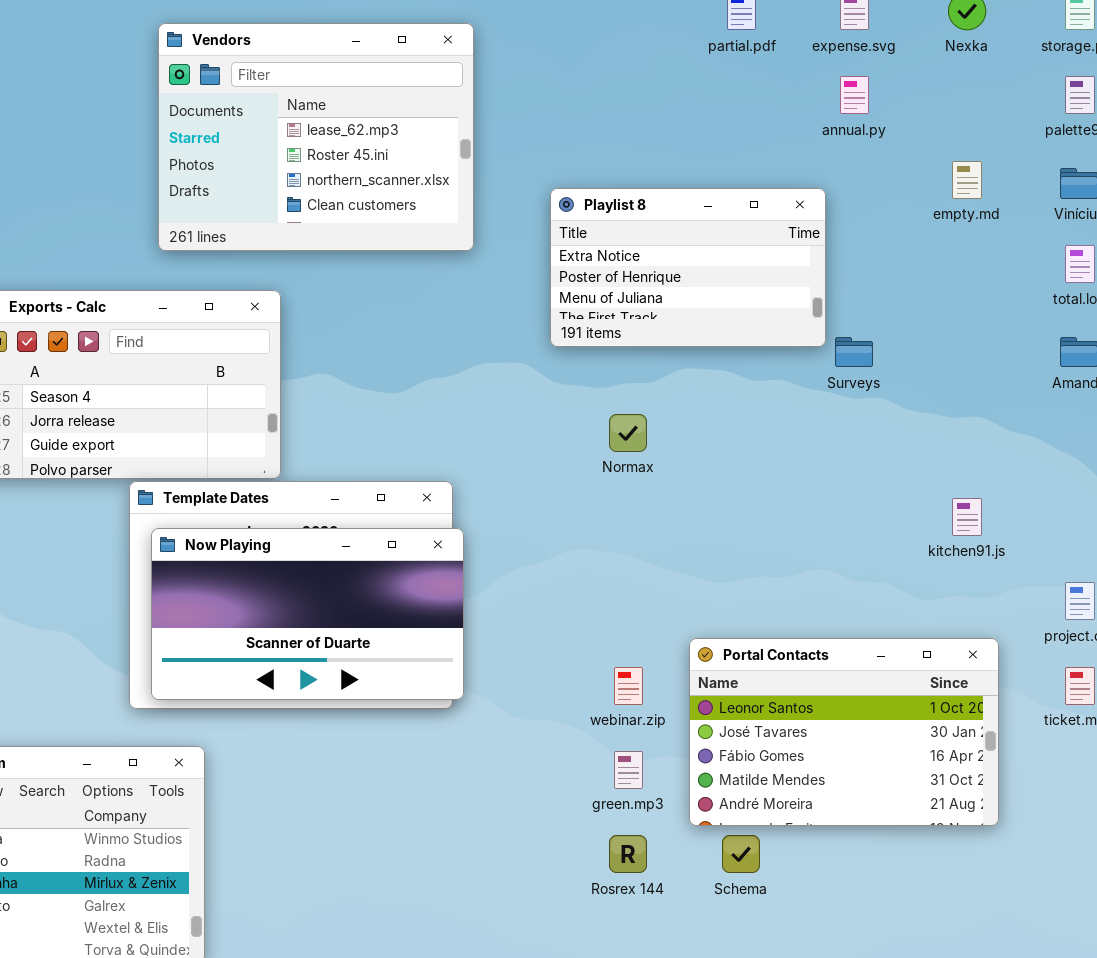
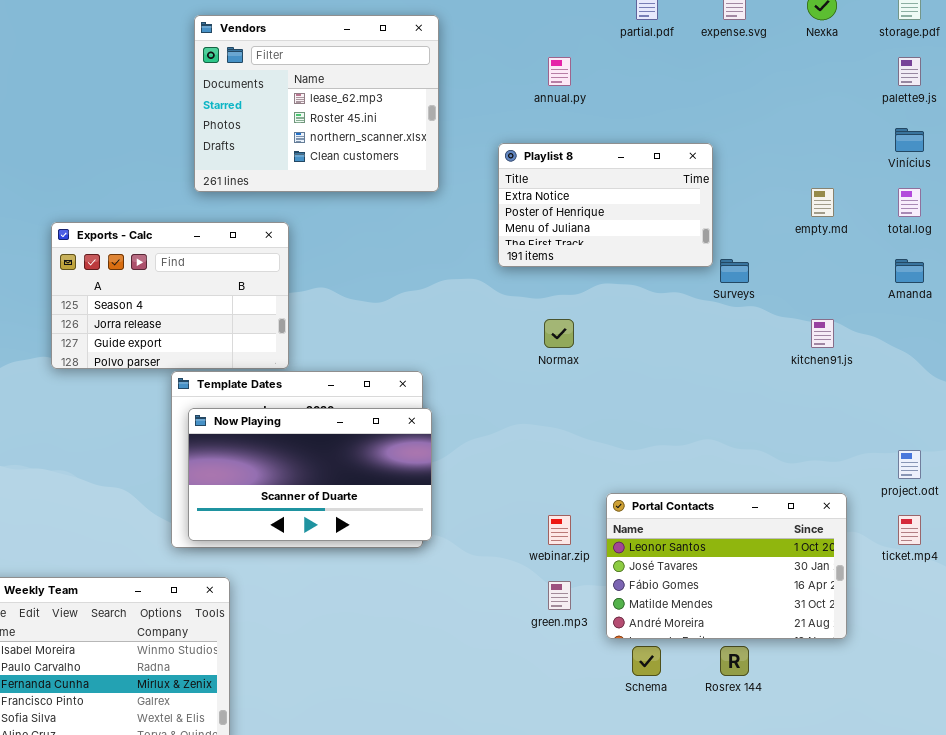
annual.py: [840,76,869,114] -> [548,57,571,86], moved
empty.md: [952,161,982,199] -> [811,188,834,217], moved
kitchen91.js: [952,498,982,536] -> [811,319,834,348], moved
Rosrex 144: [609,835,647,873] -> [720,646,749,676], moved

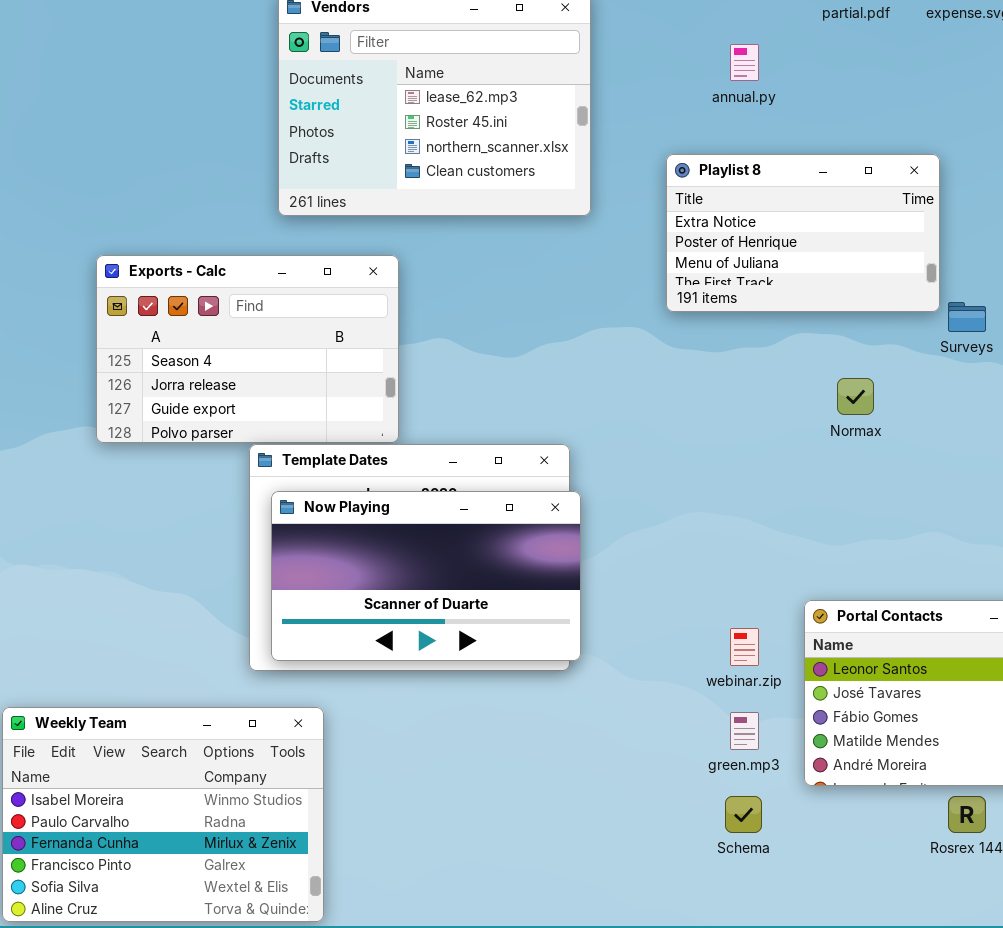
Normax: [544,319,574,348] -> [837,378,874,415], moved
Schema: [632,646,661,676] -> [725,796,762,833], moved

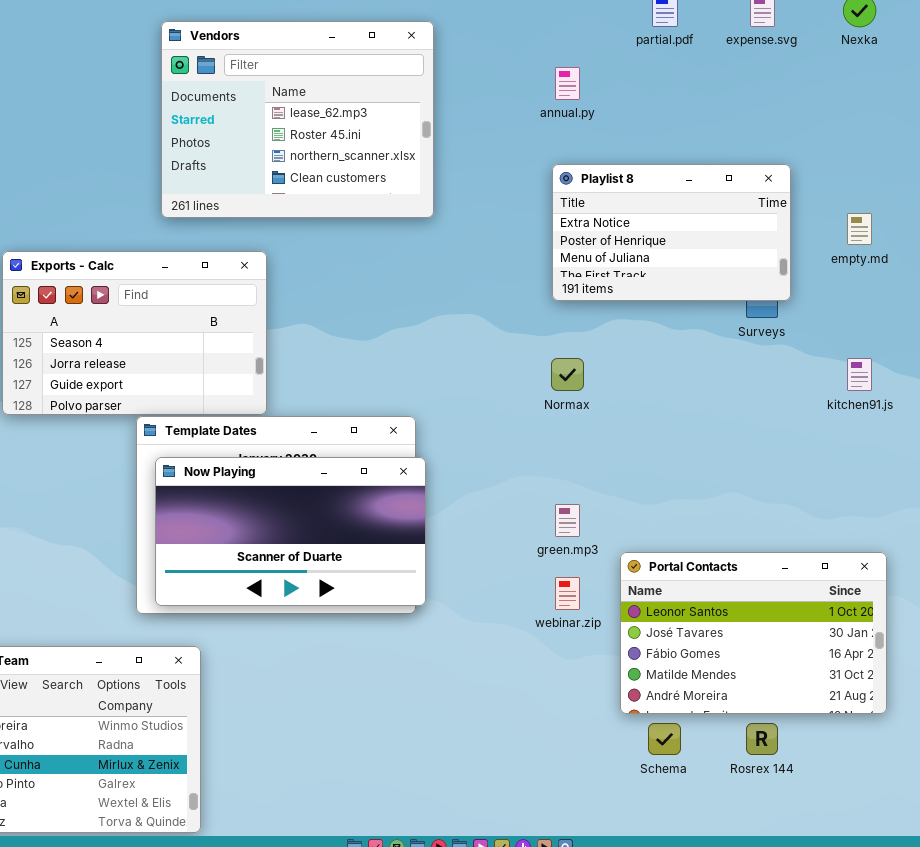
Playlist 8: [666,154,940,312] -> [552,164,791,301], moved
Normax: [837,378,874,415] -> [551,358,584,391], moved
green.mp3: [730,712,759,750] -> [555,504,580,537], moved
Schema: [725,796,762,833] -> [648,723,681,755], moved

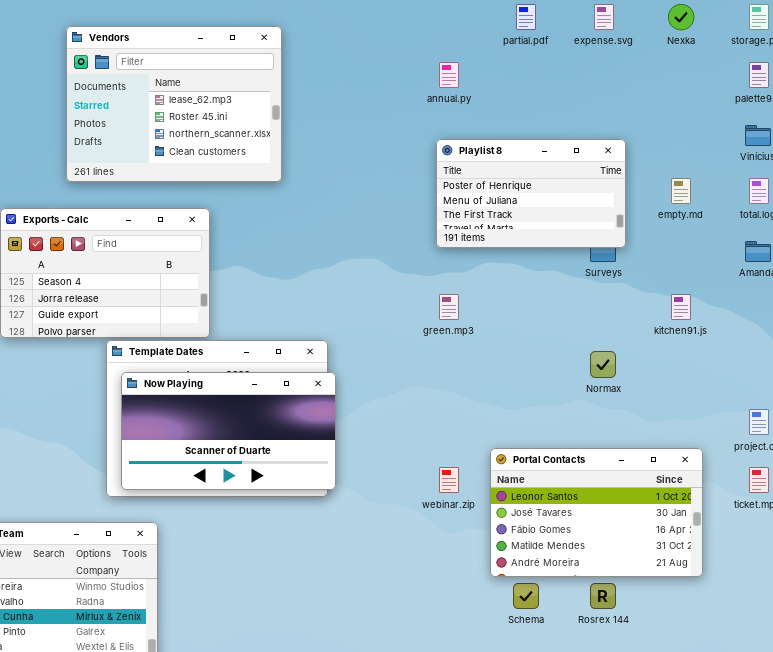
Vendors: [161,21,434,218] -> [66,26,282,182], moved
Playlist 8: [552,164,791,301] -> [436,139,626,248], scrolled down 1 row
Normax: [551,358,584,391] -> [590,351,616,378], moved
green.mp3: [555,504,580,537] -> [439,294,459,320], moved

